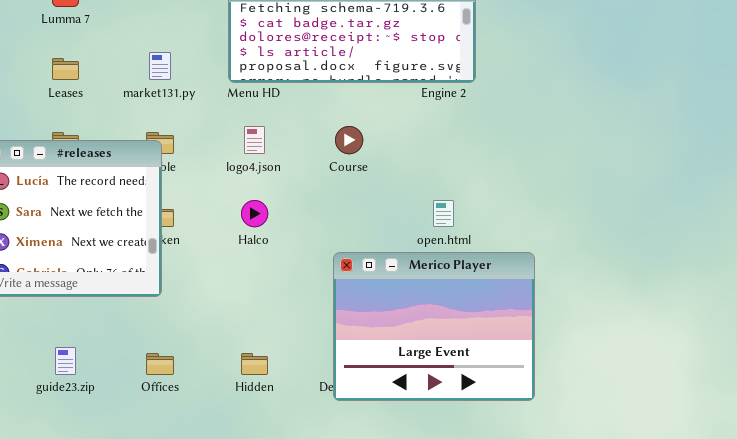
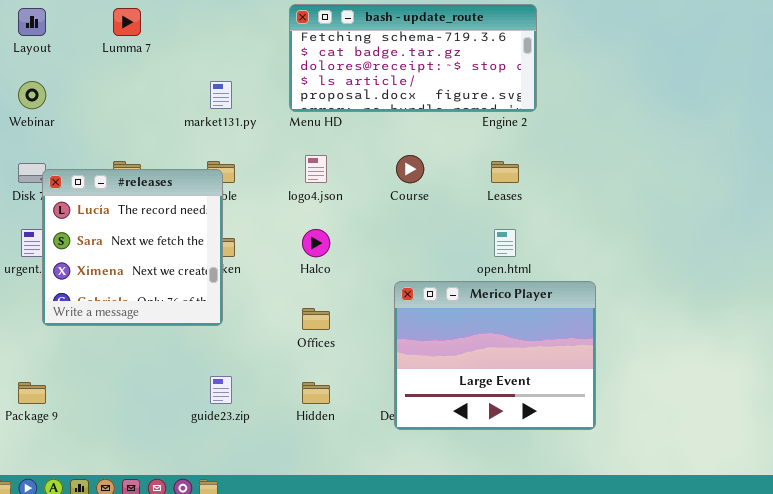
Leases: [52,58,79,80] -> [491,161,519,183], moved
guide23.zip: [55,347,76,375] -> [210,376,232,404], moved
Offices: [146,353,174,375] -> [302,308,330,330], moved

